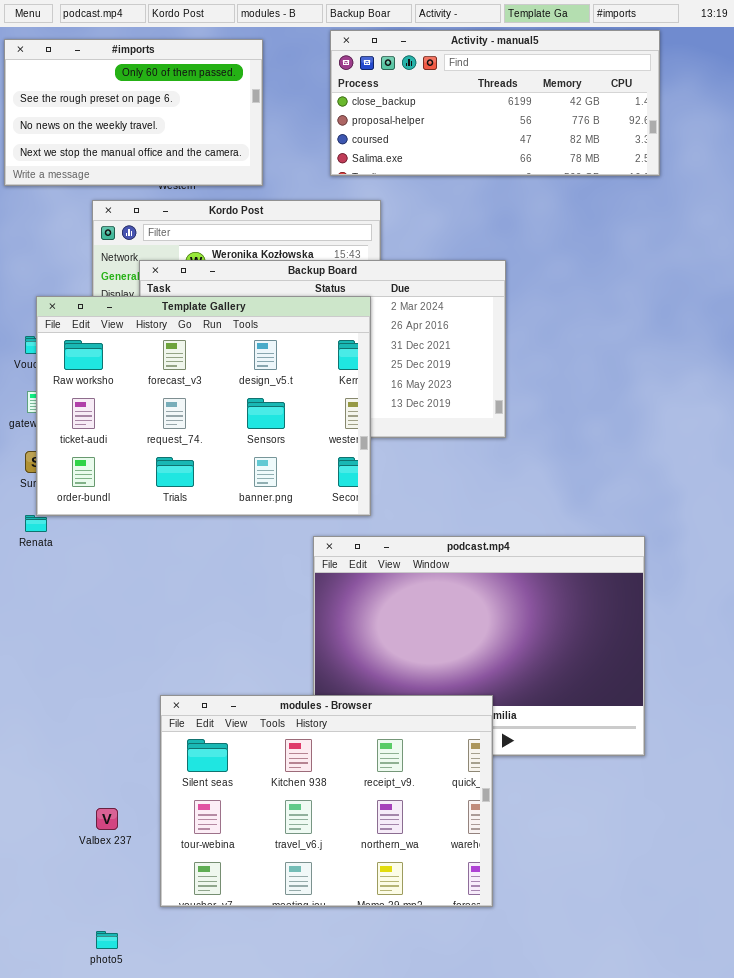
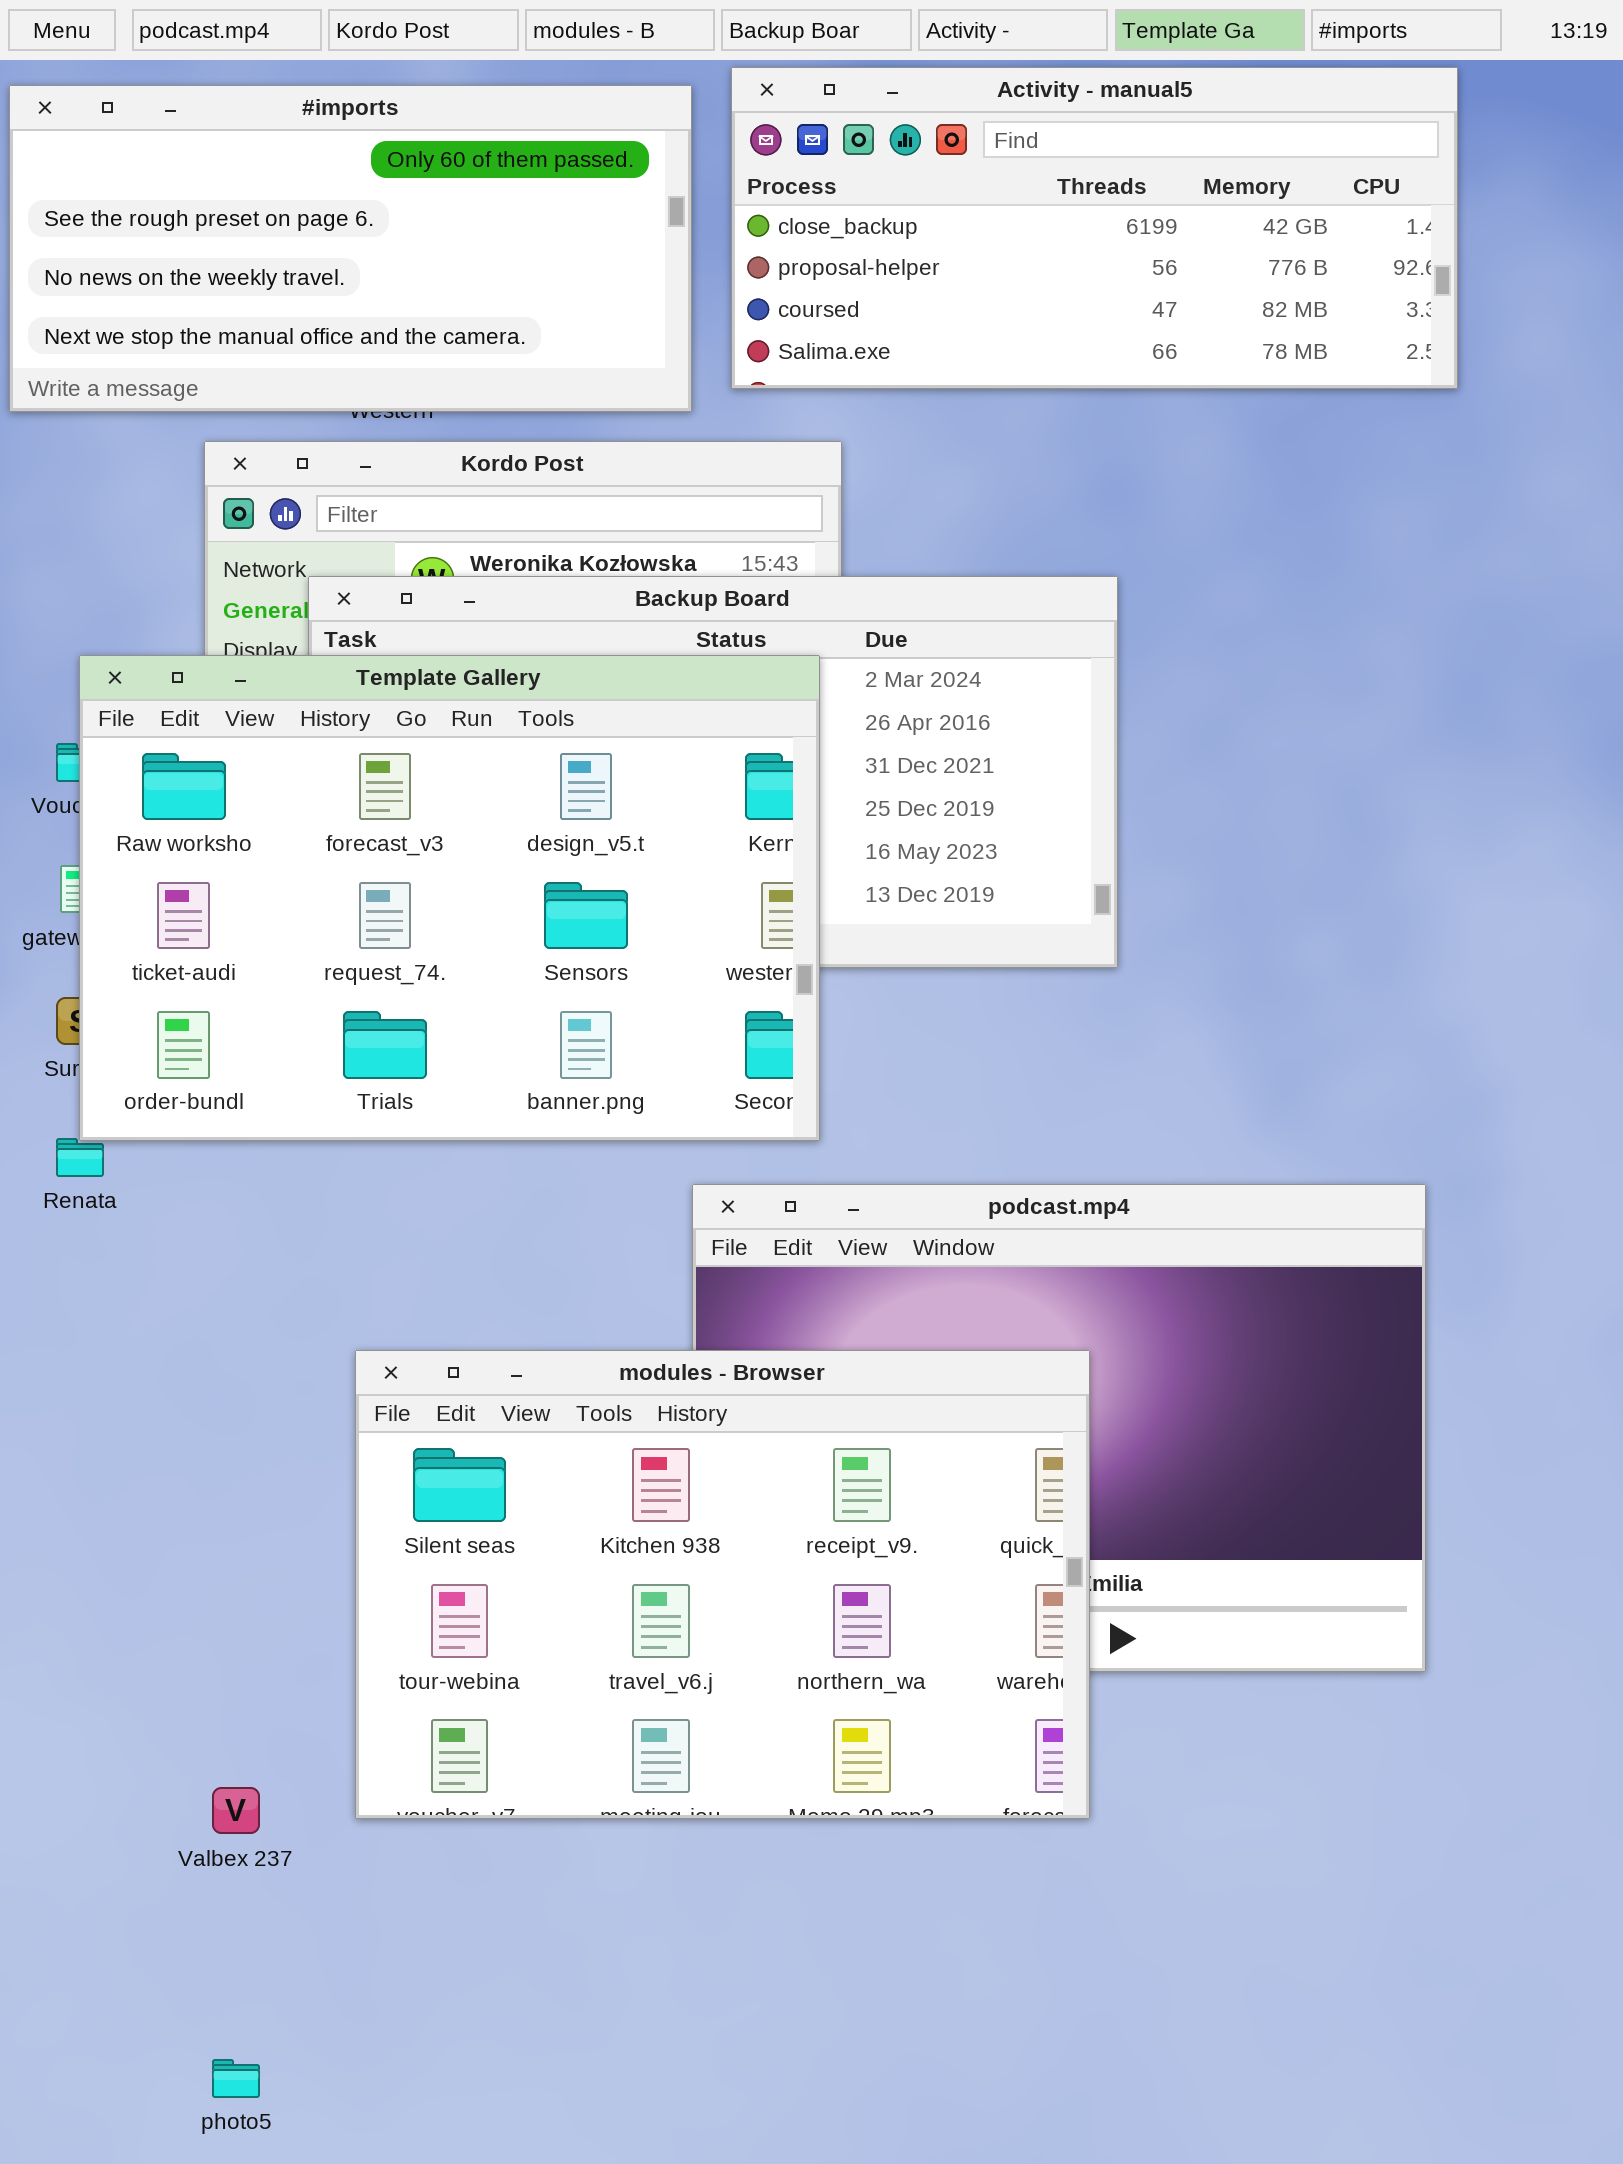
#imports: [4,39,263,186] -> [9,85,692,412], resized
modules - Browser: [160,695,493,907] -> [355,1350,1090,1819], moved

